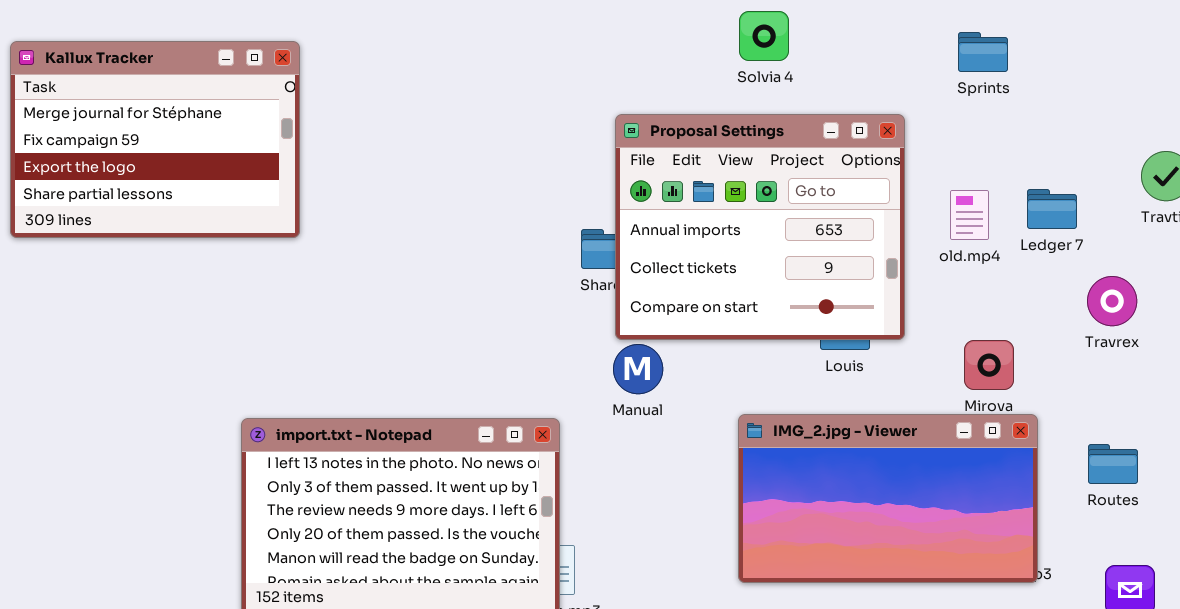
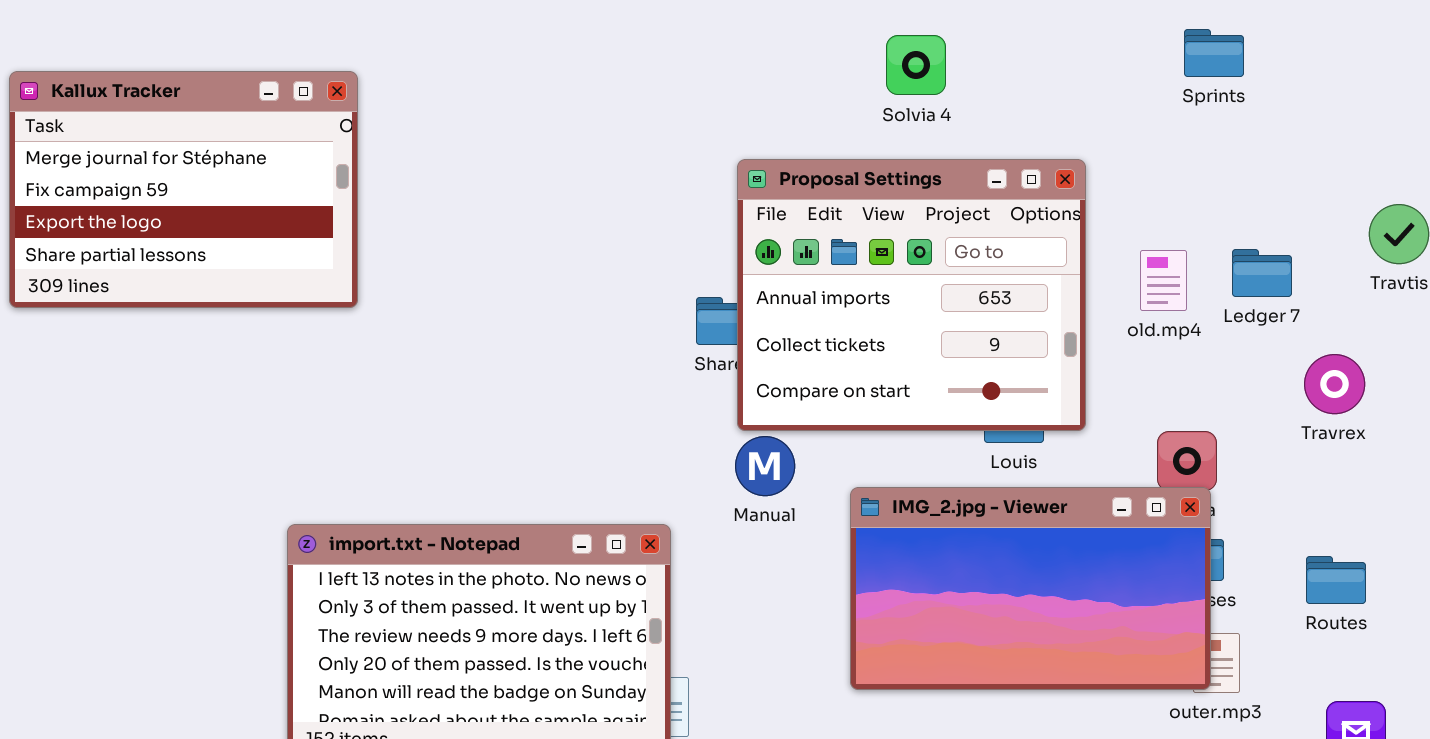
Sprints: [958,32,1008,72] -> [1184,29,1244,77], moved
IMG_2.jpg - Viewer: [738,414,1038,583] -> [850,487,1211,690], moved

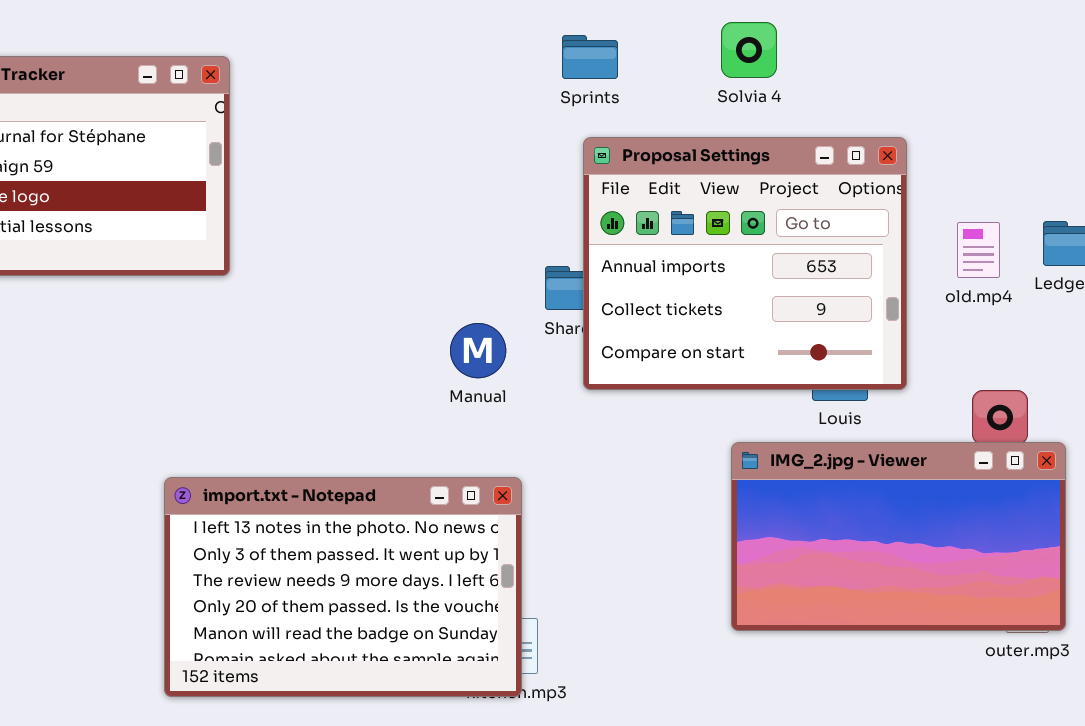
Sprints: [1184,29,1244,77] -> [562,35,618,79], moved
Manual: [735,436,795,496] -> [450,323,506,378], moved
IMG_2.jpg - Viewer: [850,487,1211,690] -> [731,442,1066,631], moved

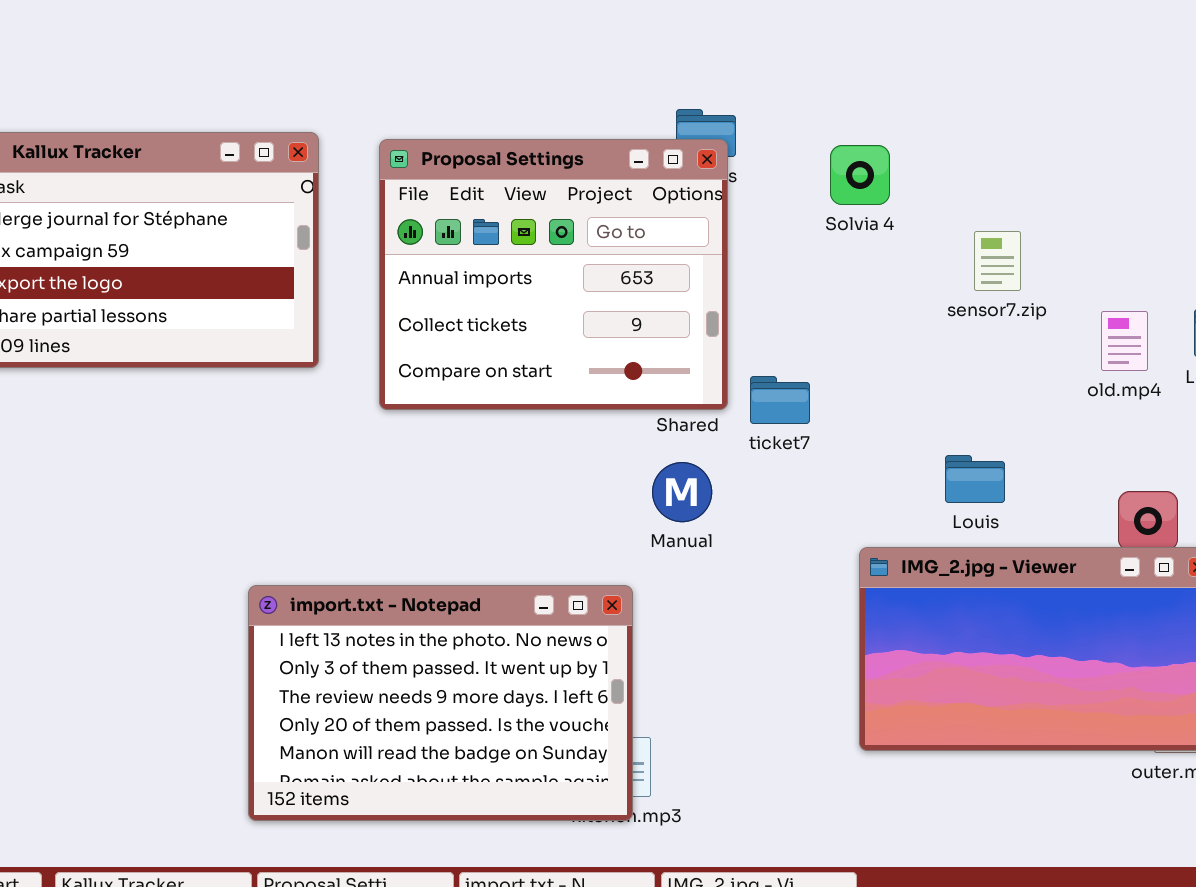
Solvia 4: [721,22,777,78] -> [830,145,890,205], moved
Proposal Settings: [583,137,907,390] -> [379,139,728,410], moved
Manual: [450,323,506,378] -> [652,462,712,522], moved

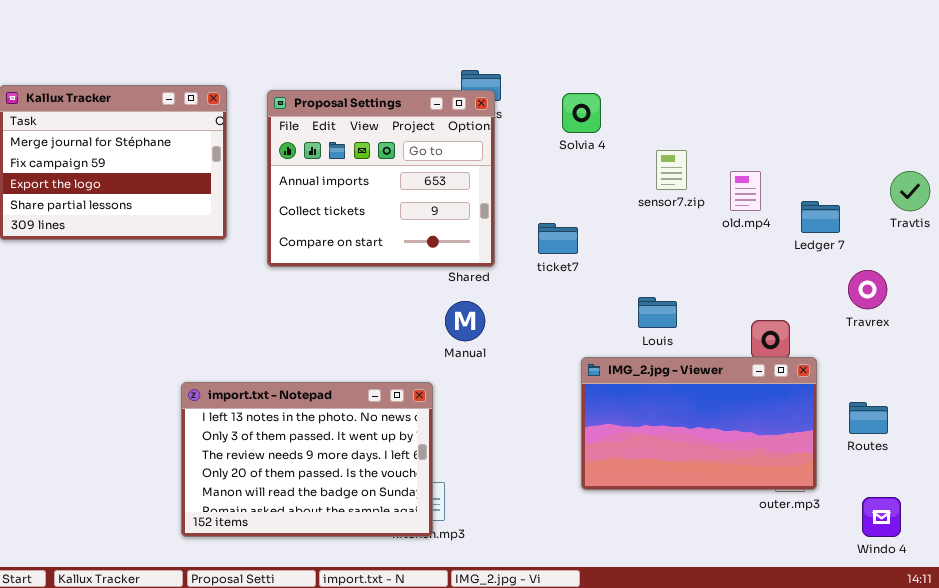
old.mp4: [1101,311,1148,371] -> [730,171,761,211], moved
ticket7: [750,376,810,424] -> [538,223,578,254], moved

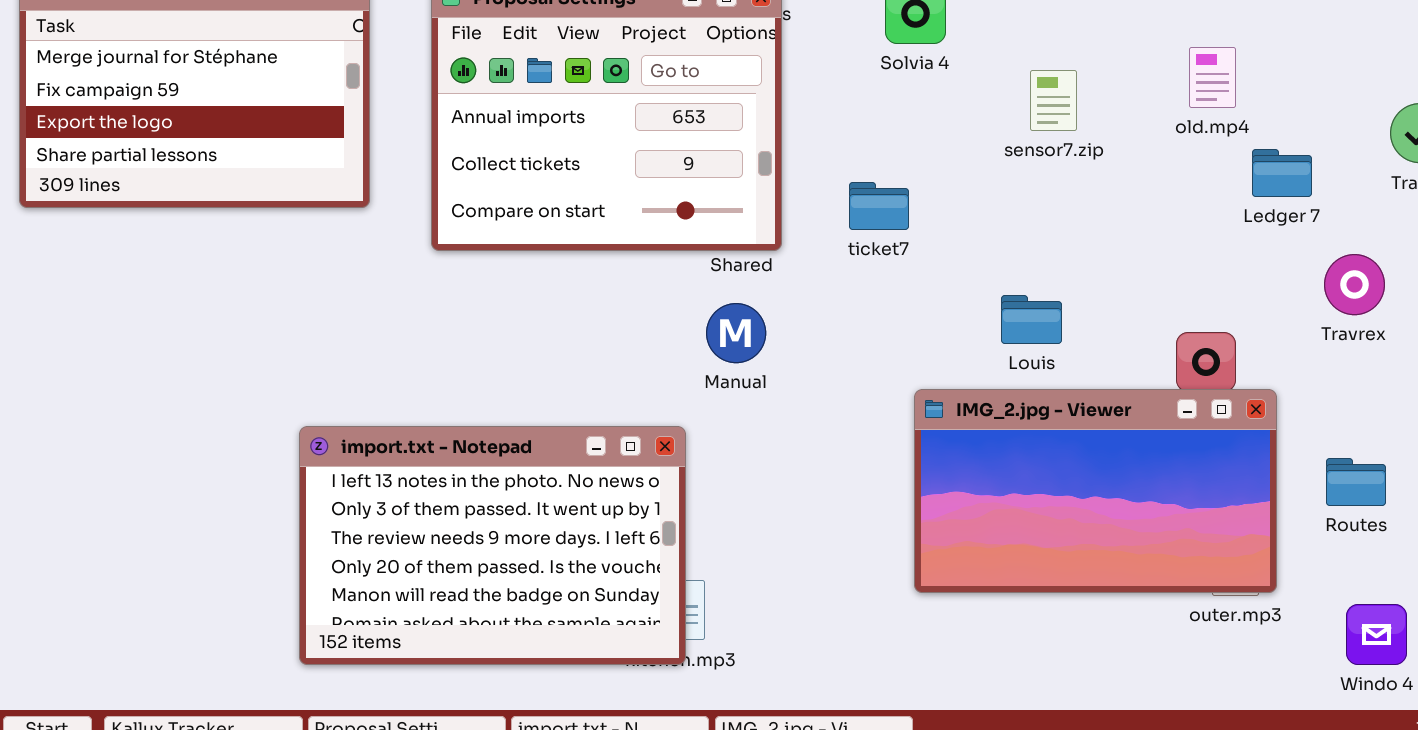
old.mp4: [730,171,761,211] -> [1189,47,1236,108], moved

